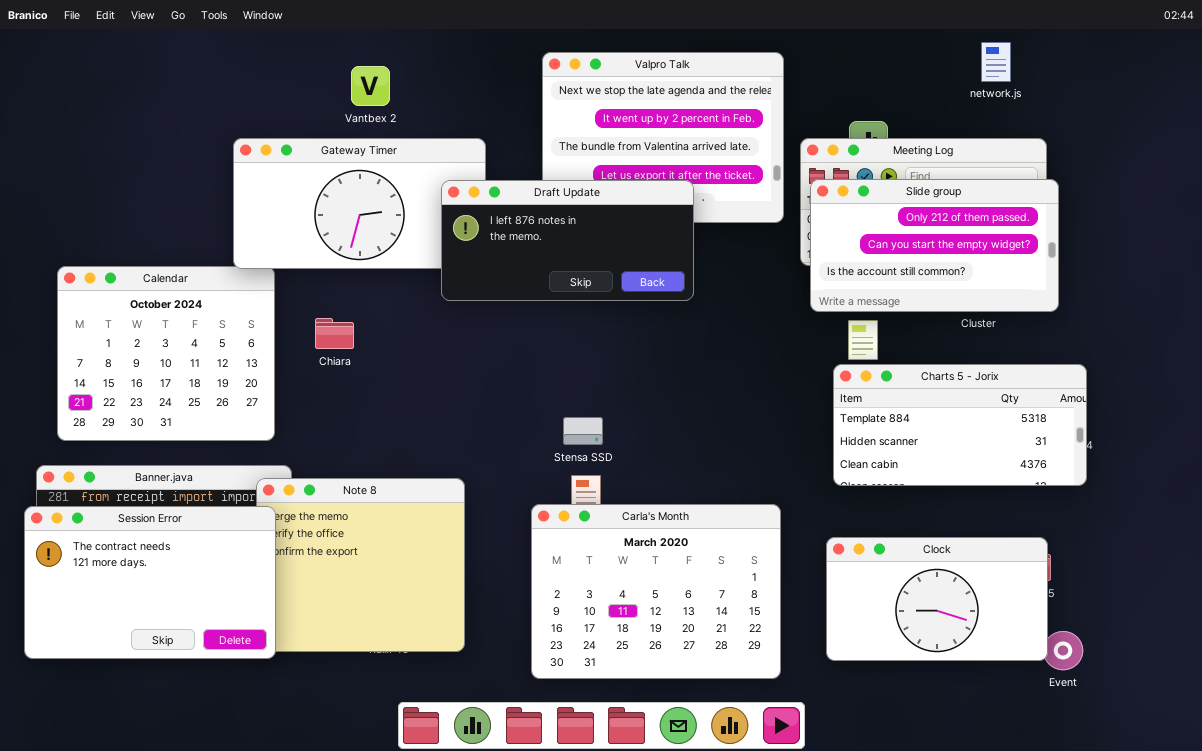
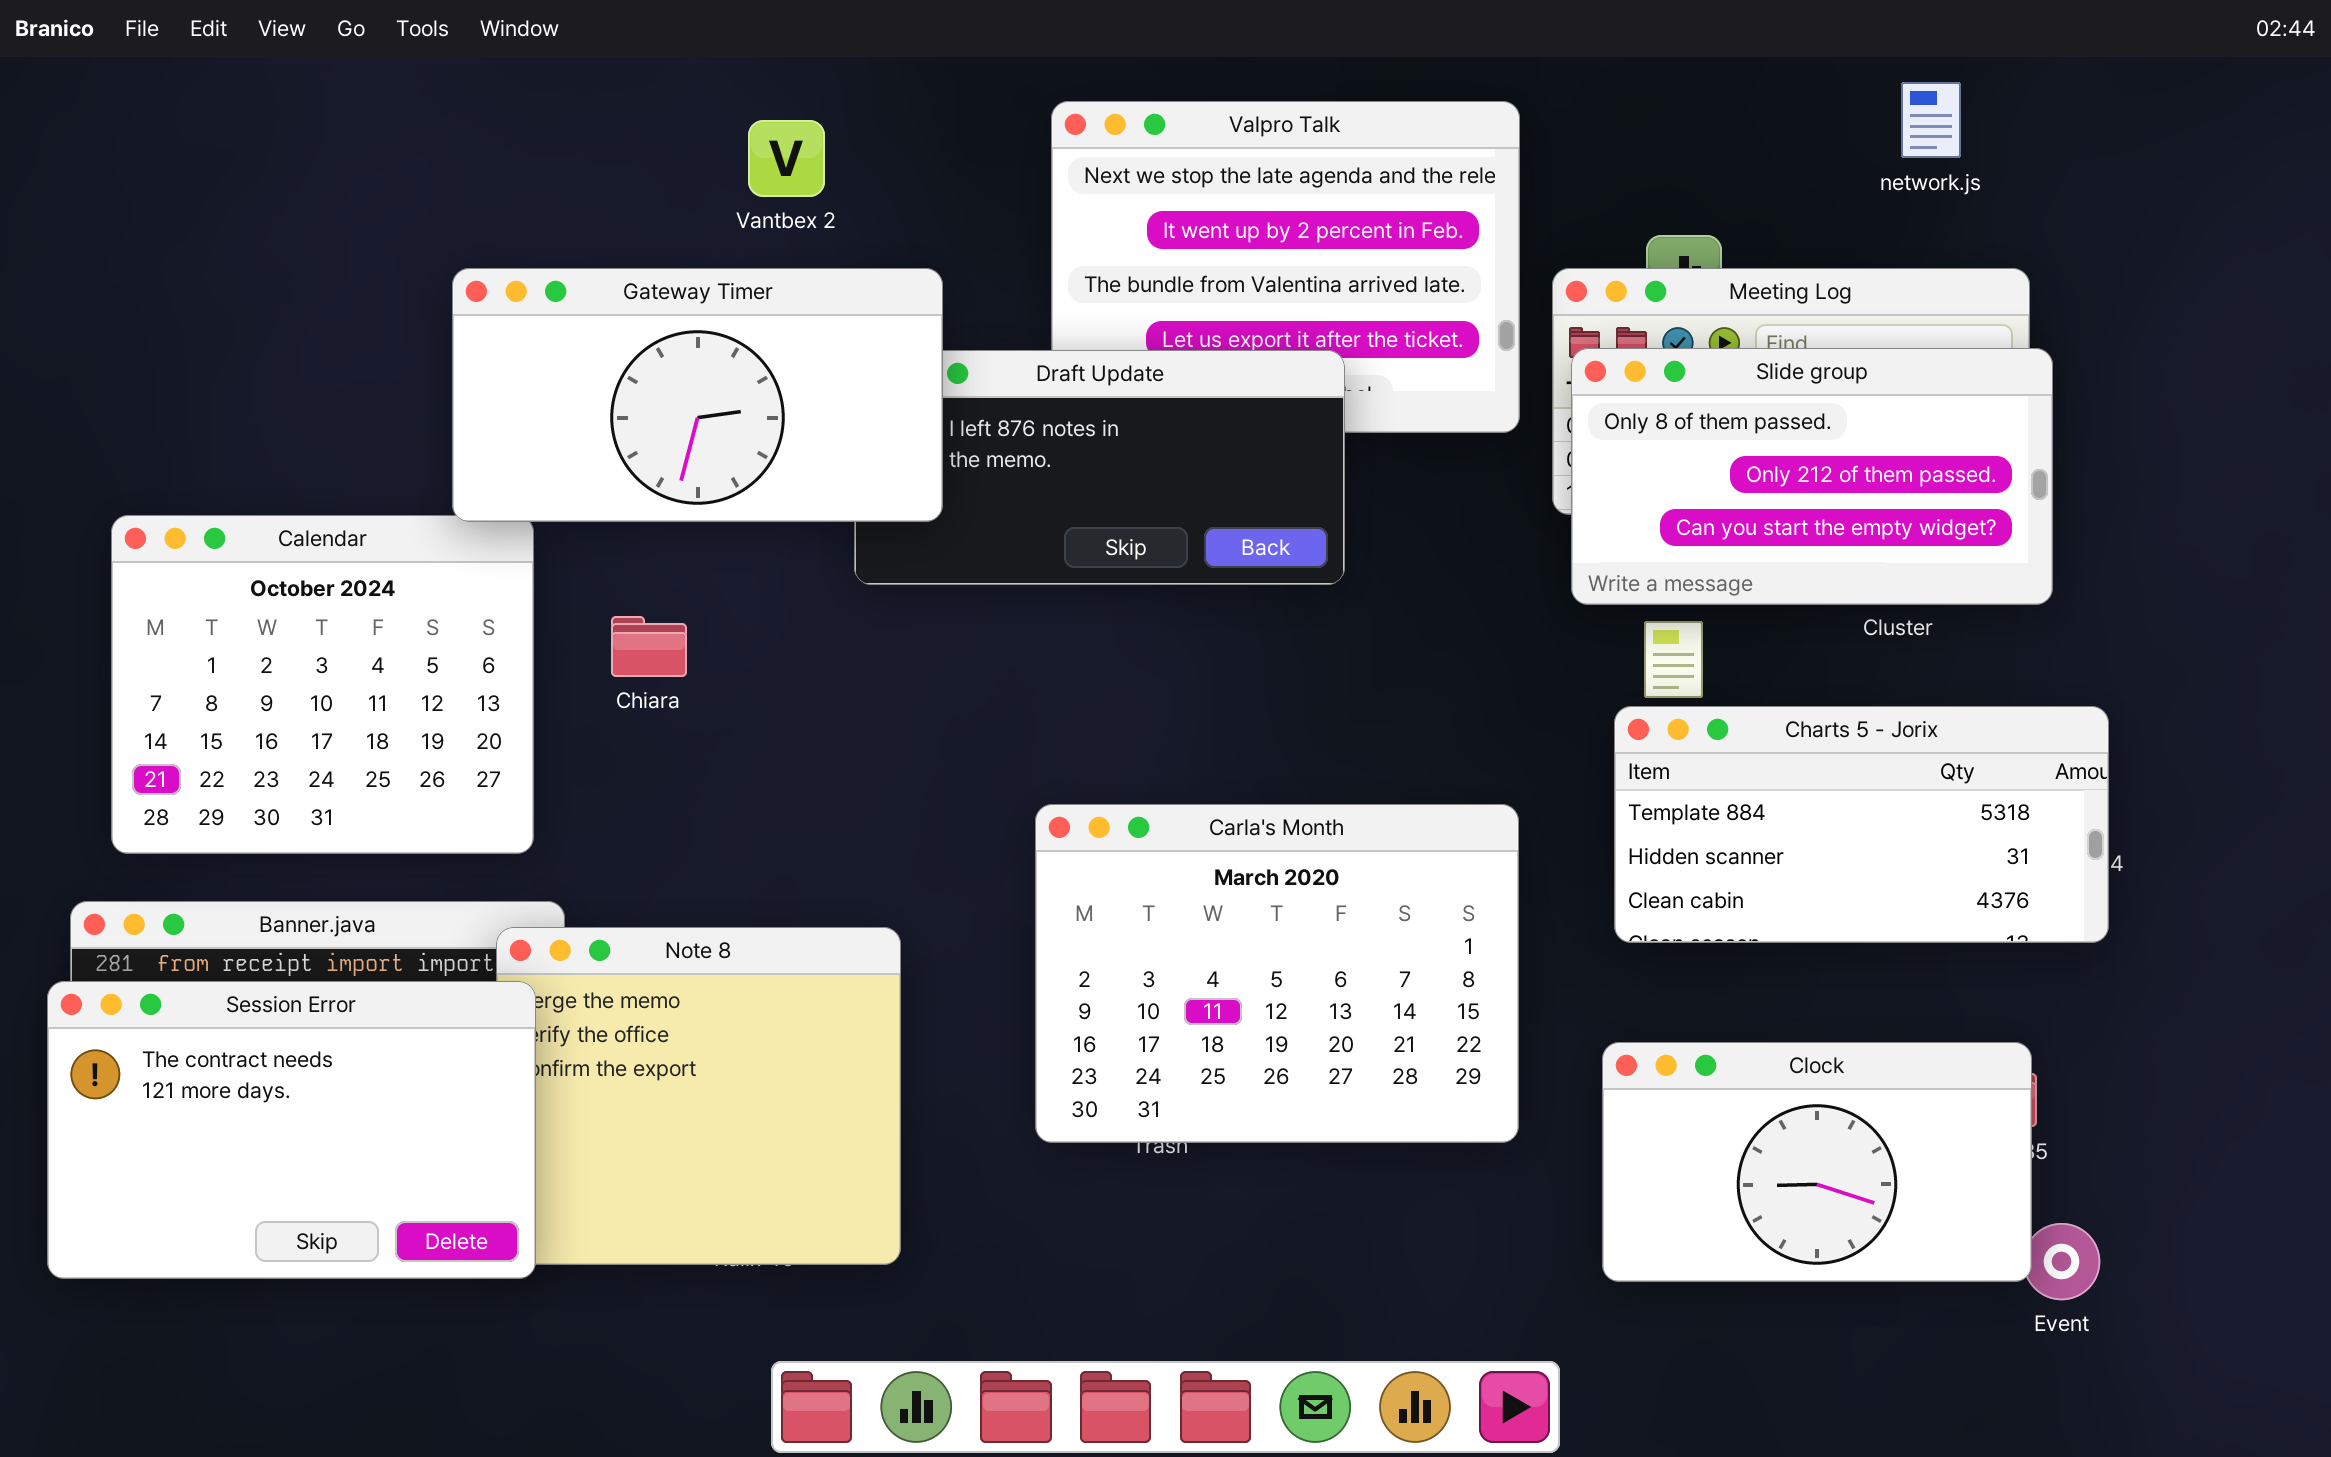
Vantbex 2: [351,66,390,106] -> [748,120,825,197], moved
Gateway Timer: [233,138,486,269] -> [452,268,943,522], raised
Slide group: [810,179,1059,312] -> [1571,348,2053,605], scrolled up 1 row
Carla's Month: [531,504,781,679] -> [1035,804,1519,1143], moved

